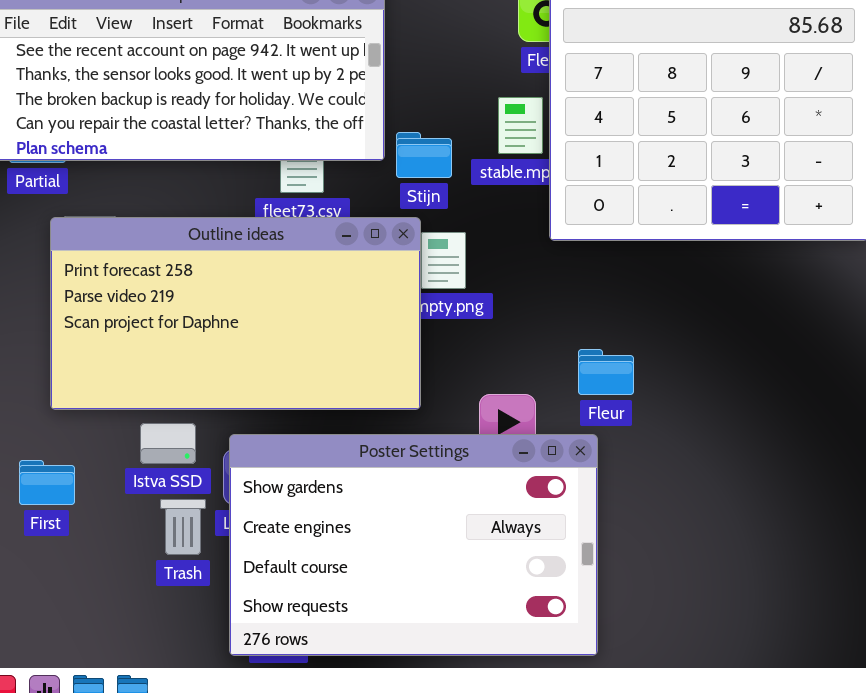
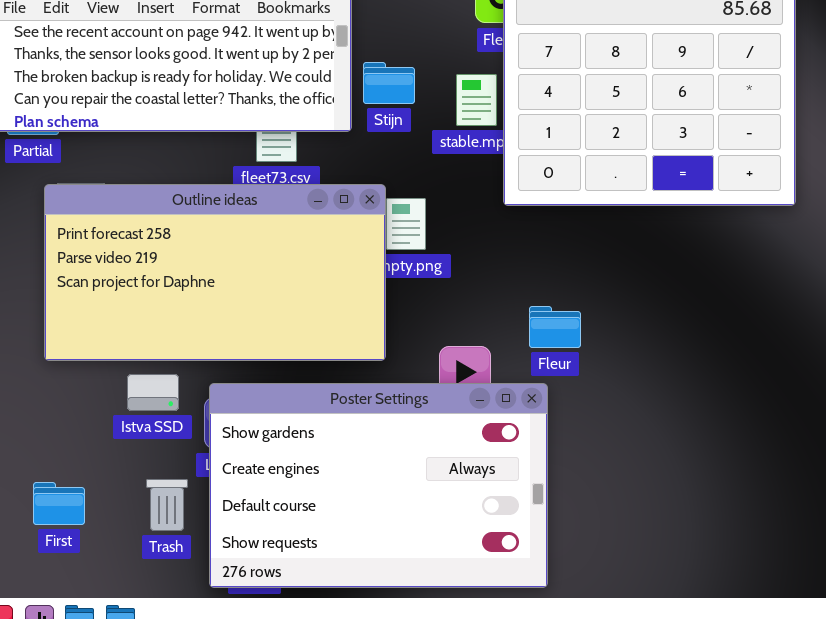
Stijn: [396,132,452,178] -> [363,62,415,104], moved
First: [19,460,75,505] -> [33,482,85,525], moved
Trash: [160,499,206,555] -> [146,479,188,531], moved

